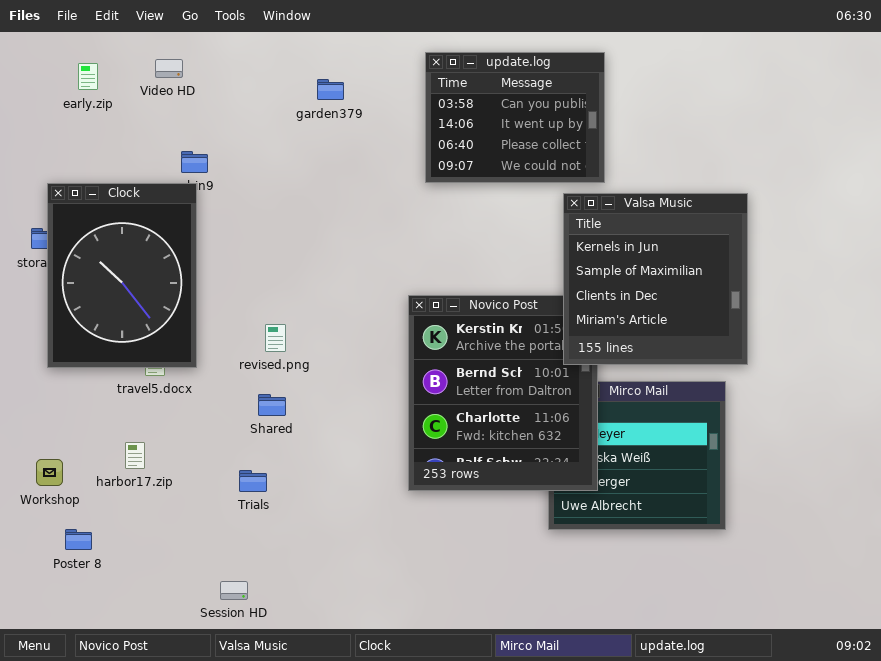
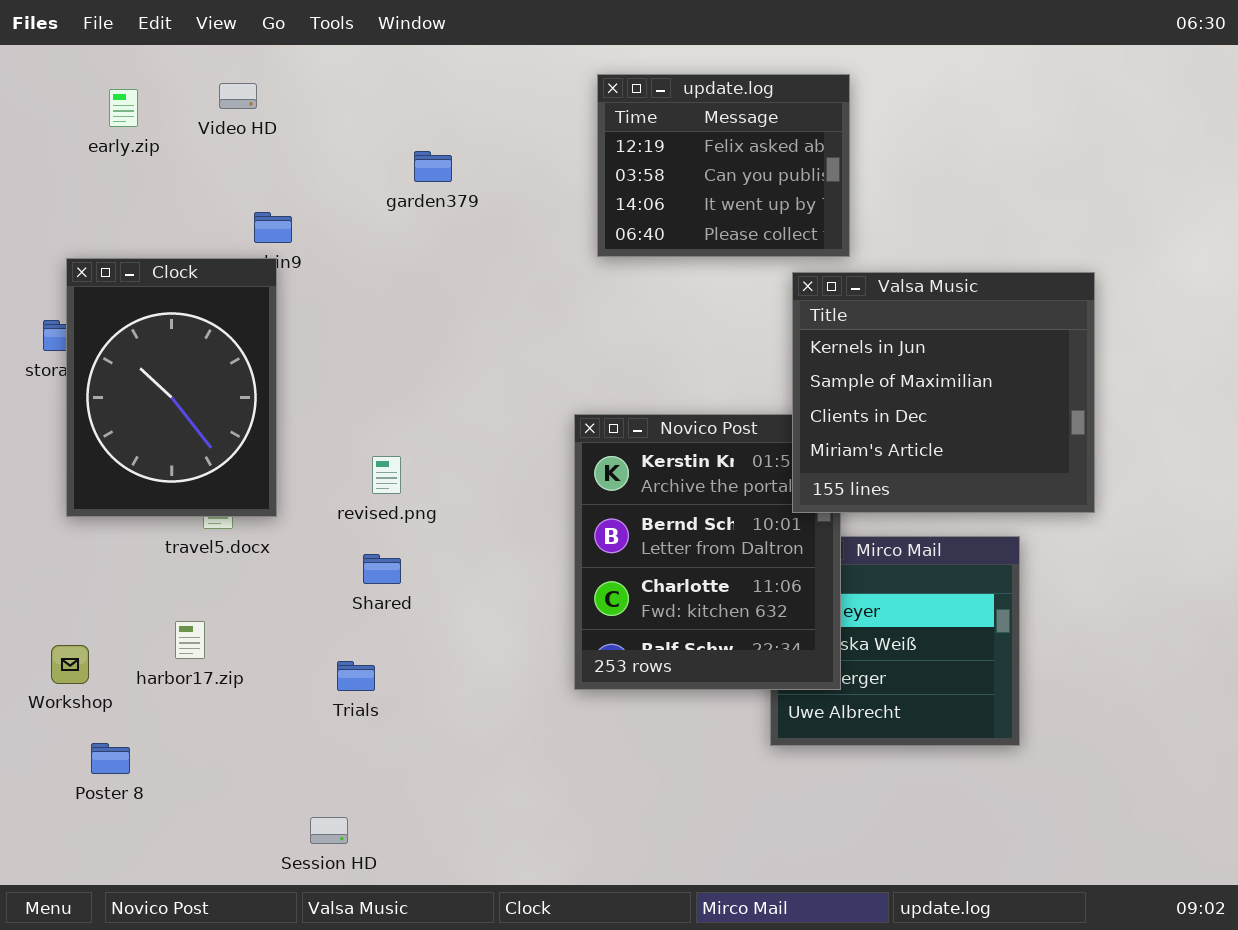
update.log: [425,52,605,183] -> [597,74,850,257], scrolled up 1 row
garden379: [317,79,344,100] -> [414,151,452,182], moved
Valsa Music: [563,193,748,365] -> [792,272,1095,513], resized

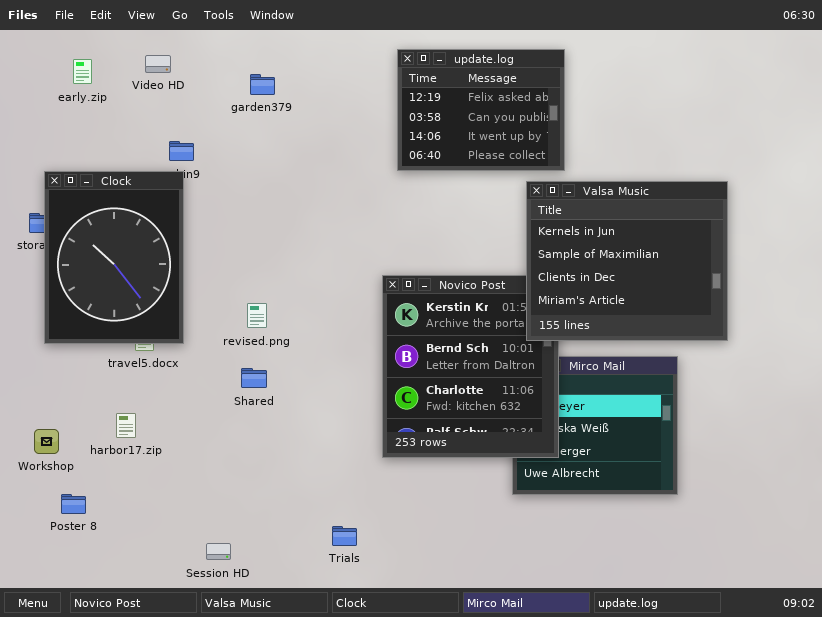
garden379: [414,151,452,182] -> [250,74,275,95], moved
Trials: [337,661,375,691] -> [332,526,357,546], moved

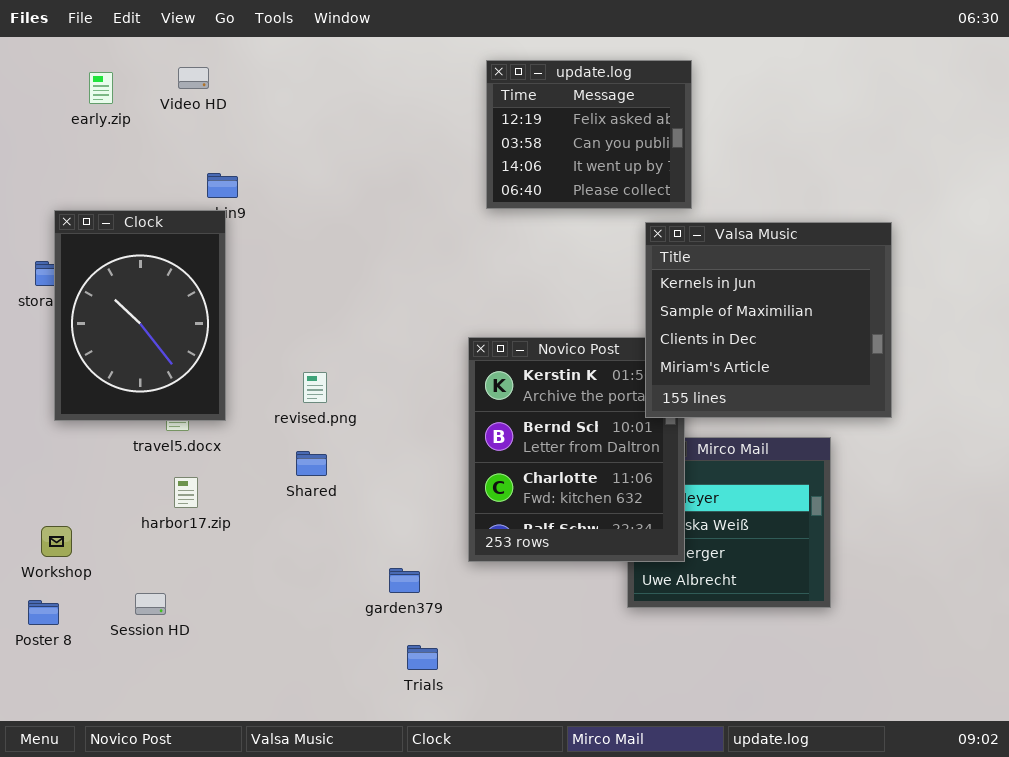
garden379: [250,74,275,95] -> [389,568,420,593], moved
harbor17.zip: [116,413,136,438] -> [174,477,198,508], moved
Poster 8: [61,494,86,514] -> [28,600,59,625], moved
Session HD: [206,543,231,560] -> [135,593,166,615], moved

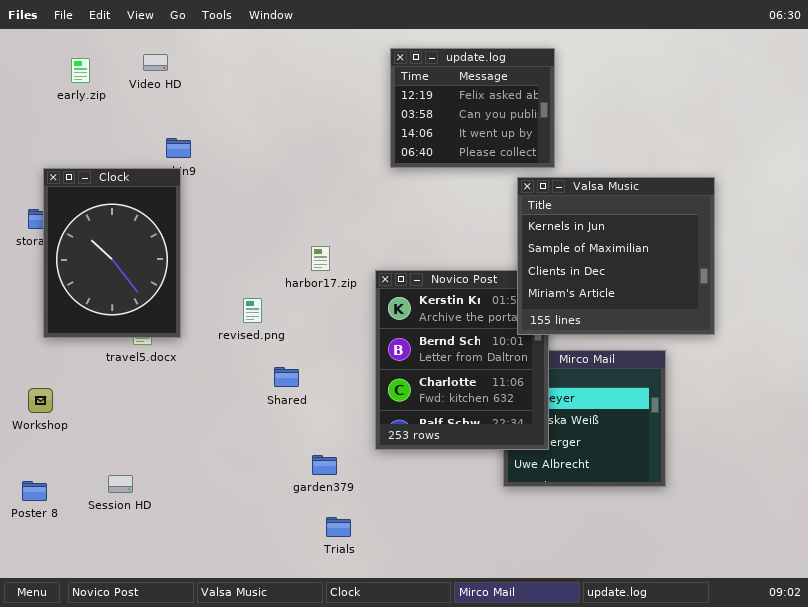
Shared: [296,451,327,476] -> [274,367,299,387], moved
harbor17.zip: [174,477,198,508] -> [311,246,330,271], moved
Workshop: [41,526,72,557] -> [28,388,53,413], moved

